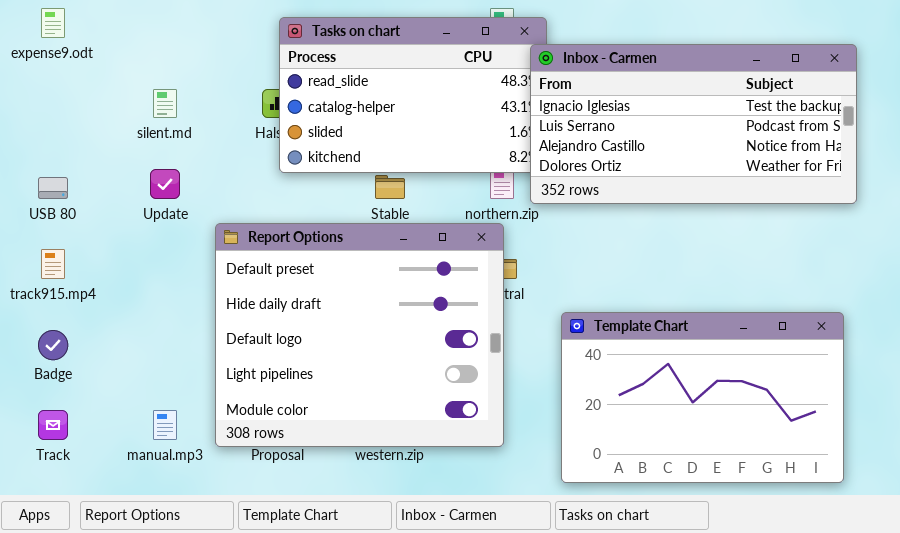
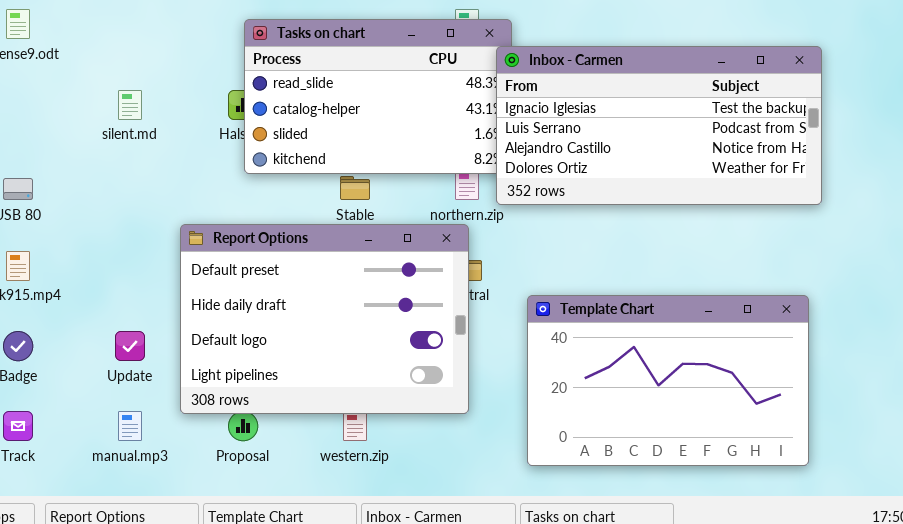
Update: [150,169,180,199] -> [115,331,145,361], moved
Report Options: [215,223,504,447] -> [180,224,469,414], resized
Template Chart: [561,312,844,483] -> [527,295,809,466], moved

